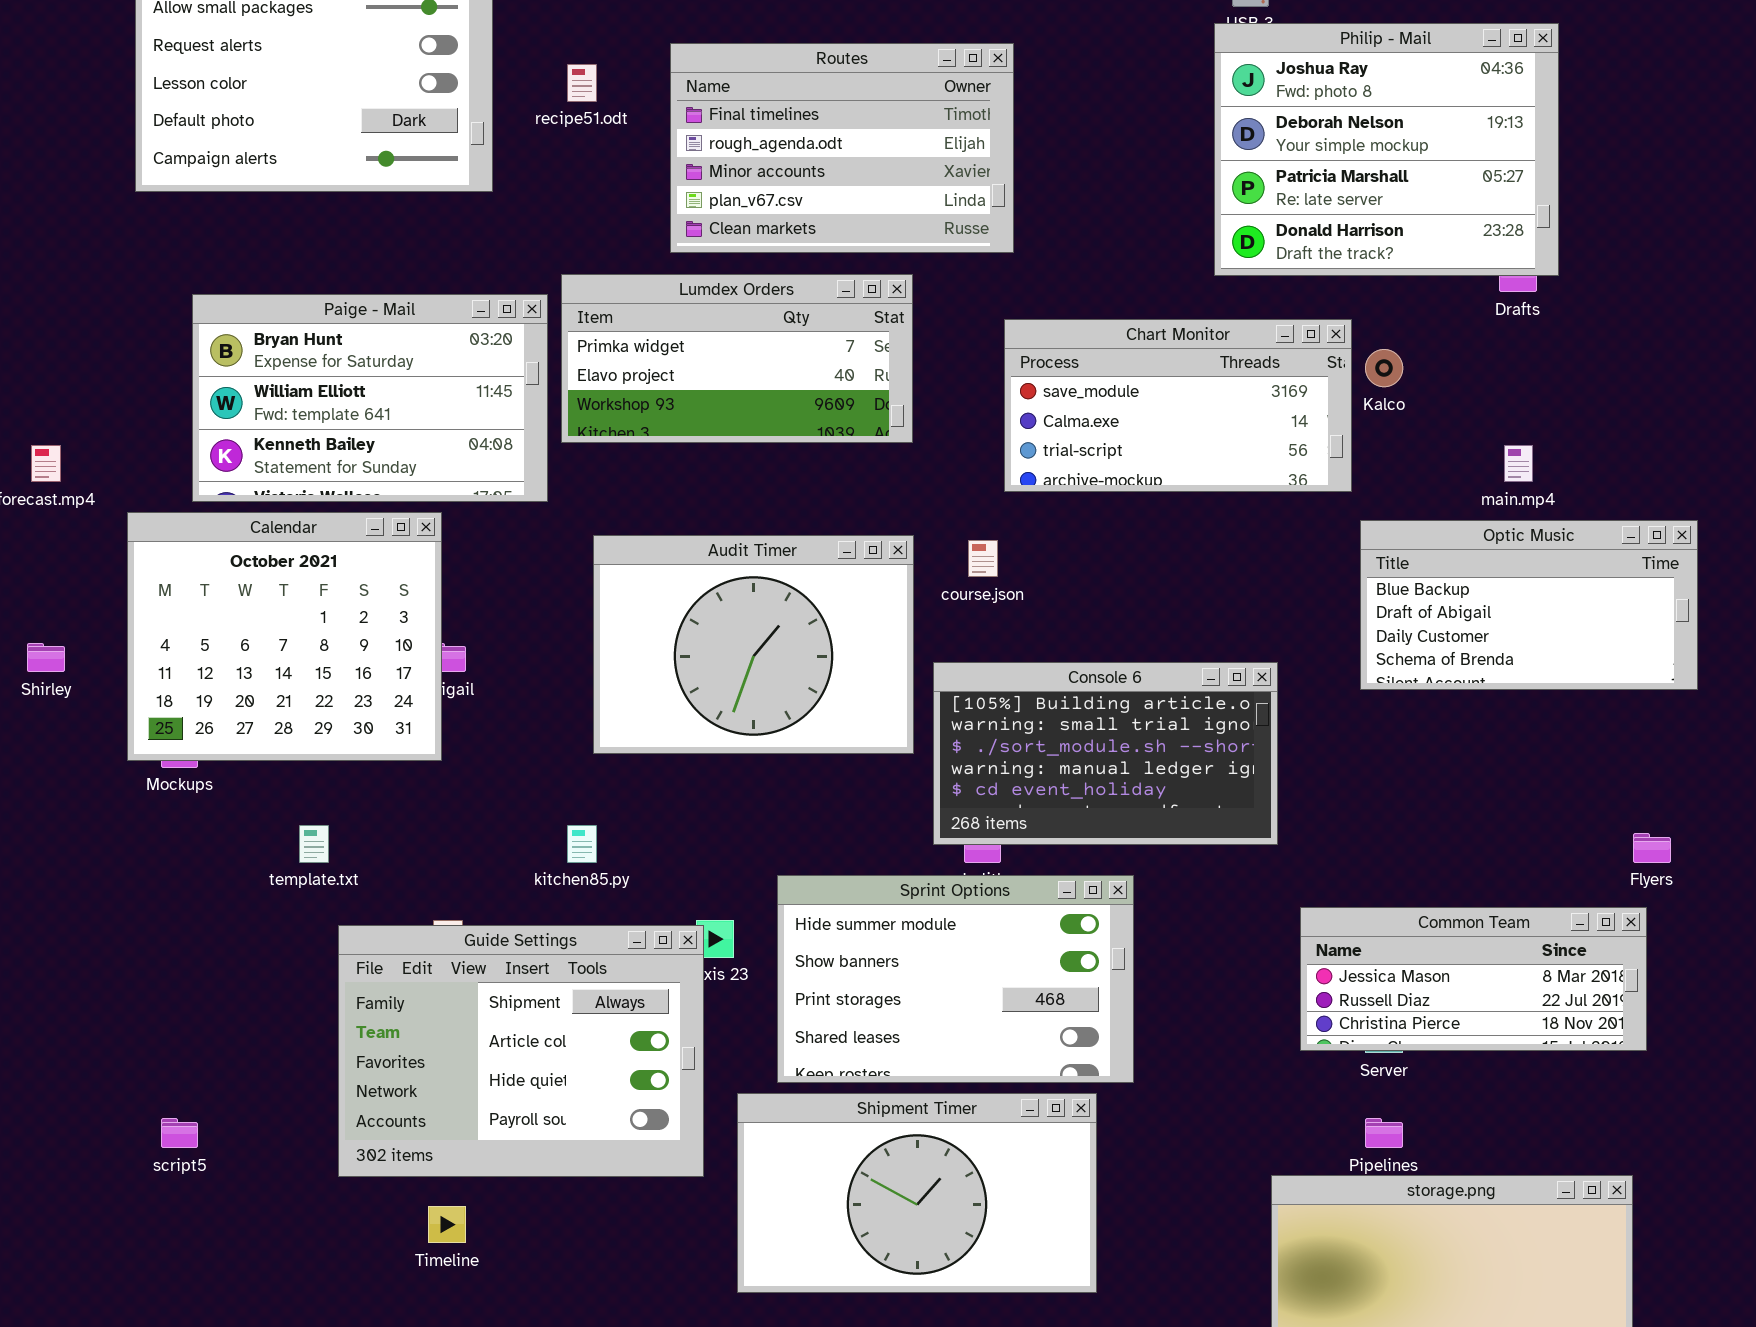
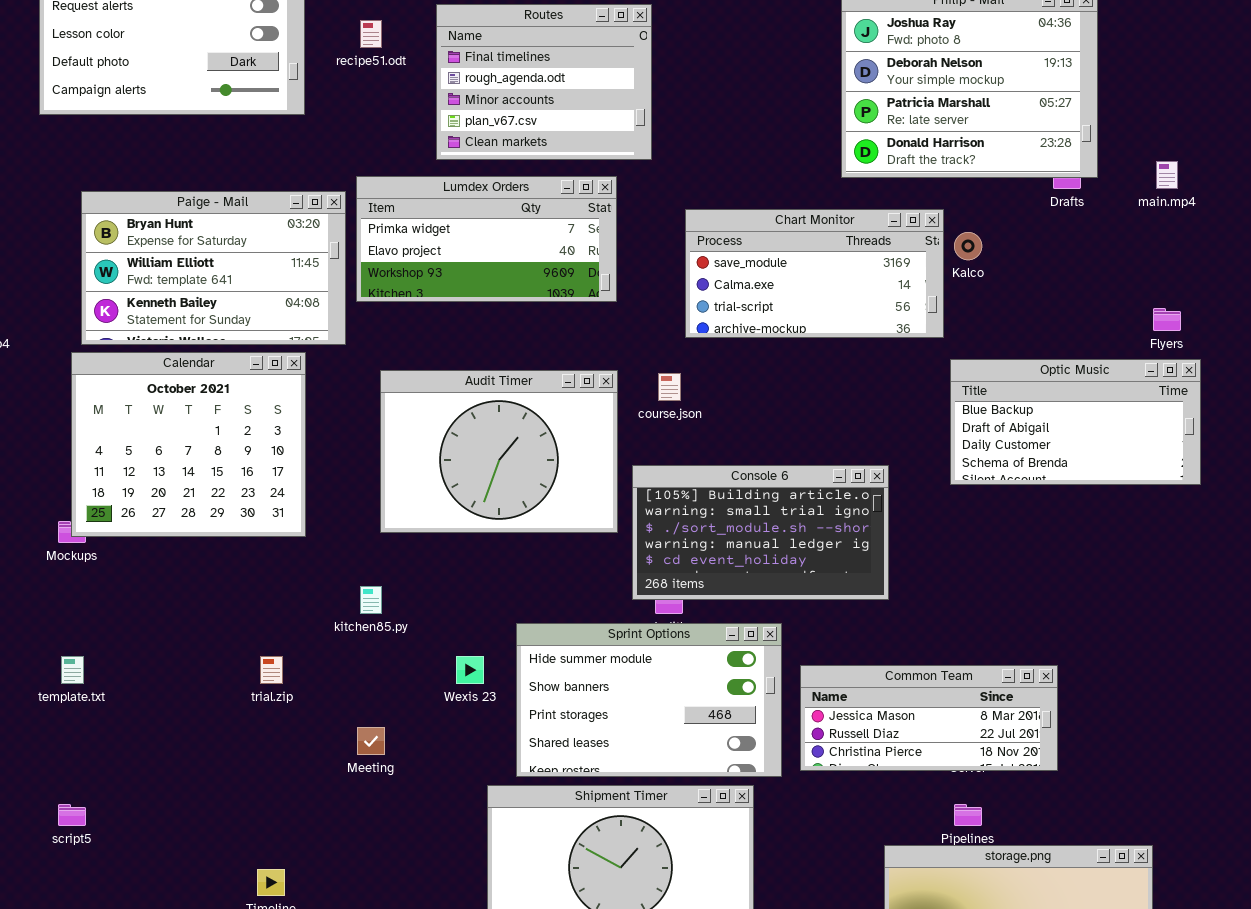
Routes: [670,43,1014,253] -> [436,4,652,160], resized
main.mp4: [1504,445,1533,482] -> [1156,161,1178,189], moved
Calendar: [127,512,442,761] -> [71,352,306,537], moved
template.txt: [299,825,329,863] -> [61,656,84,684], moved
Flyers: [1633,833,1671,863] -> [1153,308,1181,331], moved
Common Team: [1300,907,1647,1051] -> [800,665,1058,771], moved
Guide Settings: [338,925,704,1177] -> none, closed

